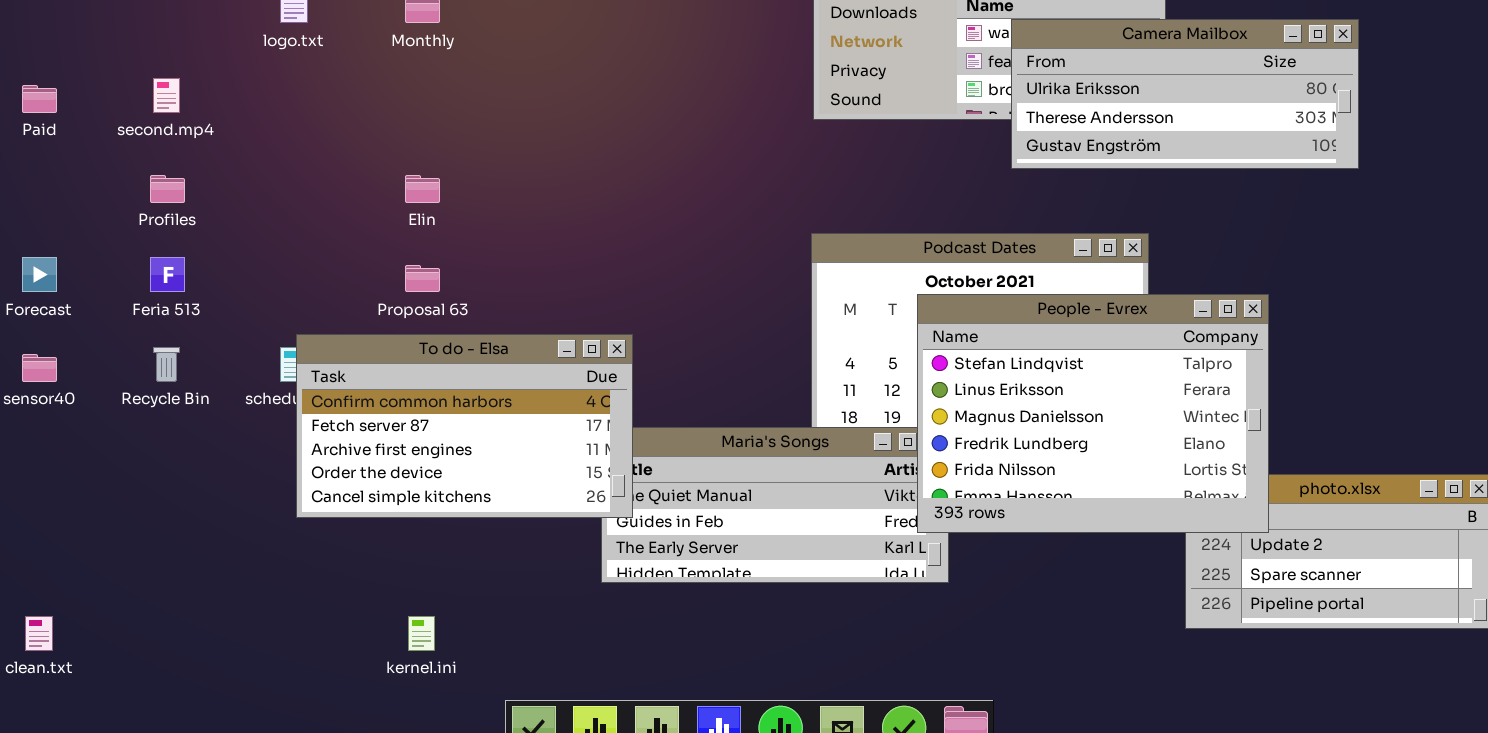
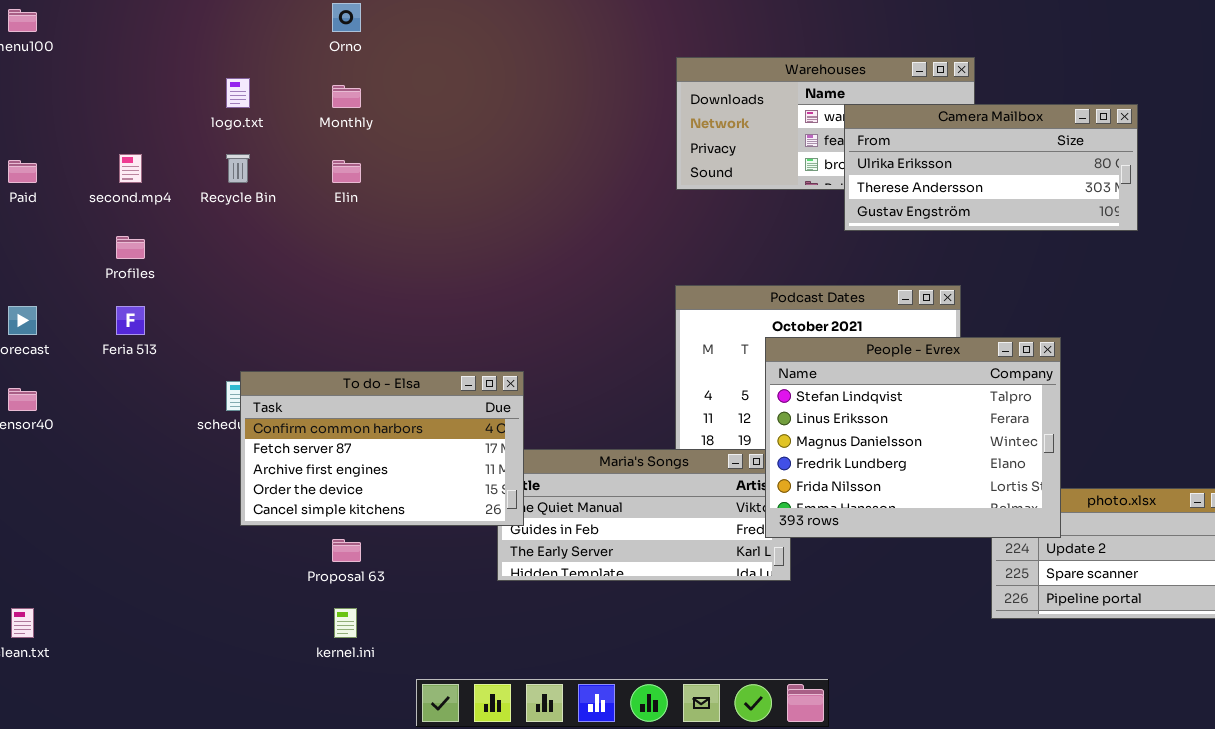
Elin: [405,175,440,203] -> [332,160,361,183], moved
Proposal 63: [405,265,440,292] -> [332,539,361,562], moved
Recycle Bin: [153,347,180,382] -> [226,154,250,183], moved

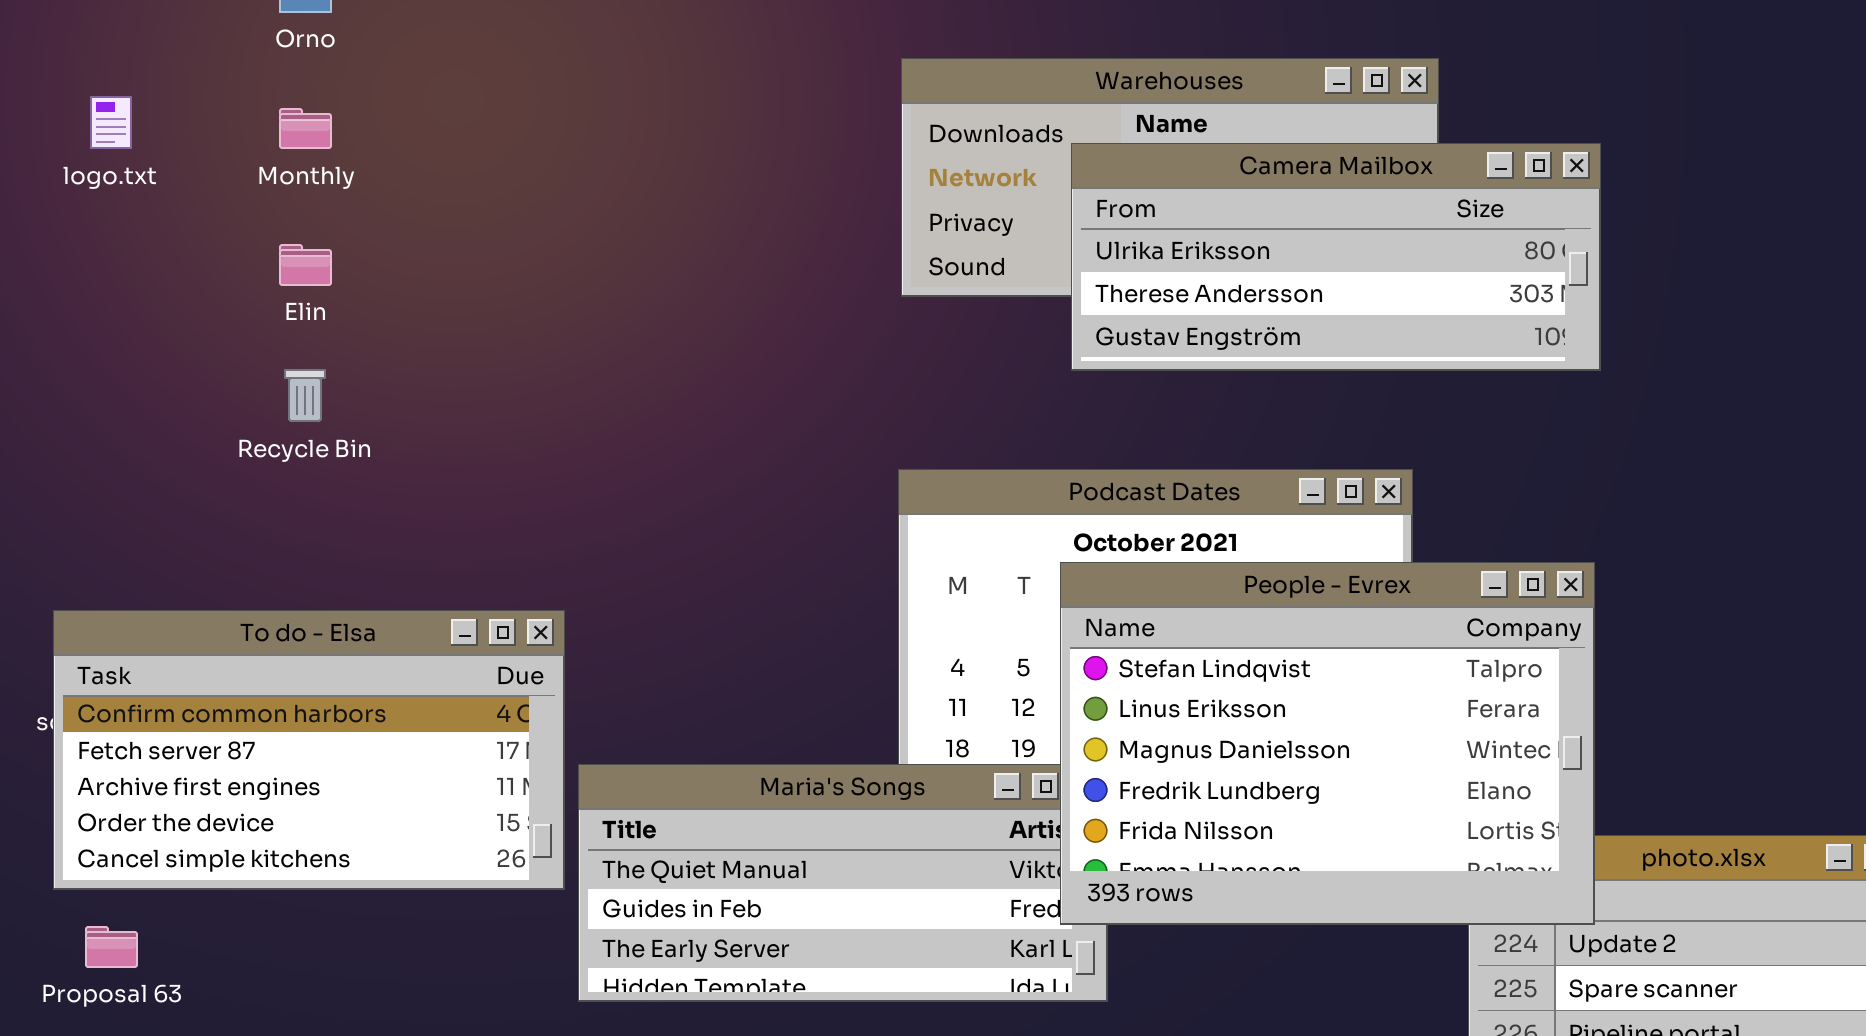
Camera Mailbox: [844,104,1138,231] -> [1071,143,1601,371], moved
Recycle Bin: [226,154,250,183] -> [284,369,326,422], moved
To do - Elsa: [240,371,524,526] -> [53,610,565,890], moved
Proposal 63: [332,539,361,562] -> [85,926,138,968], moved

